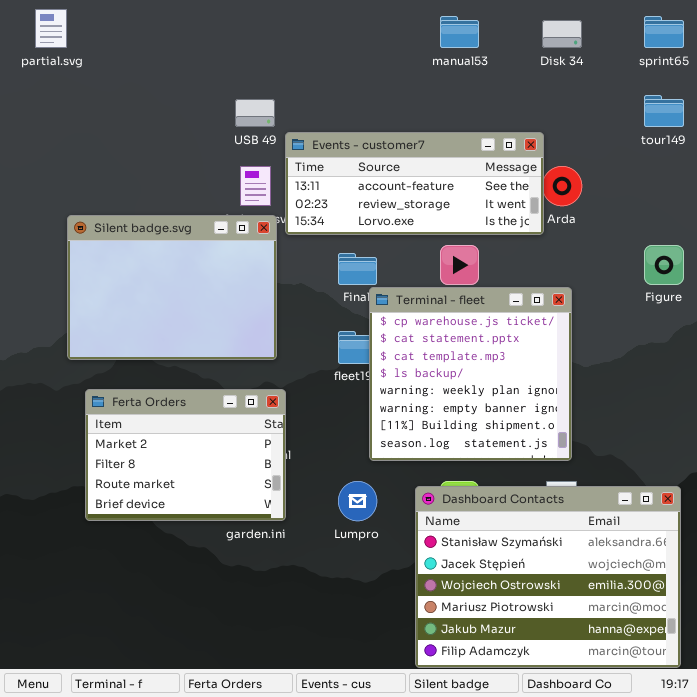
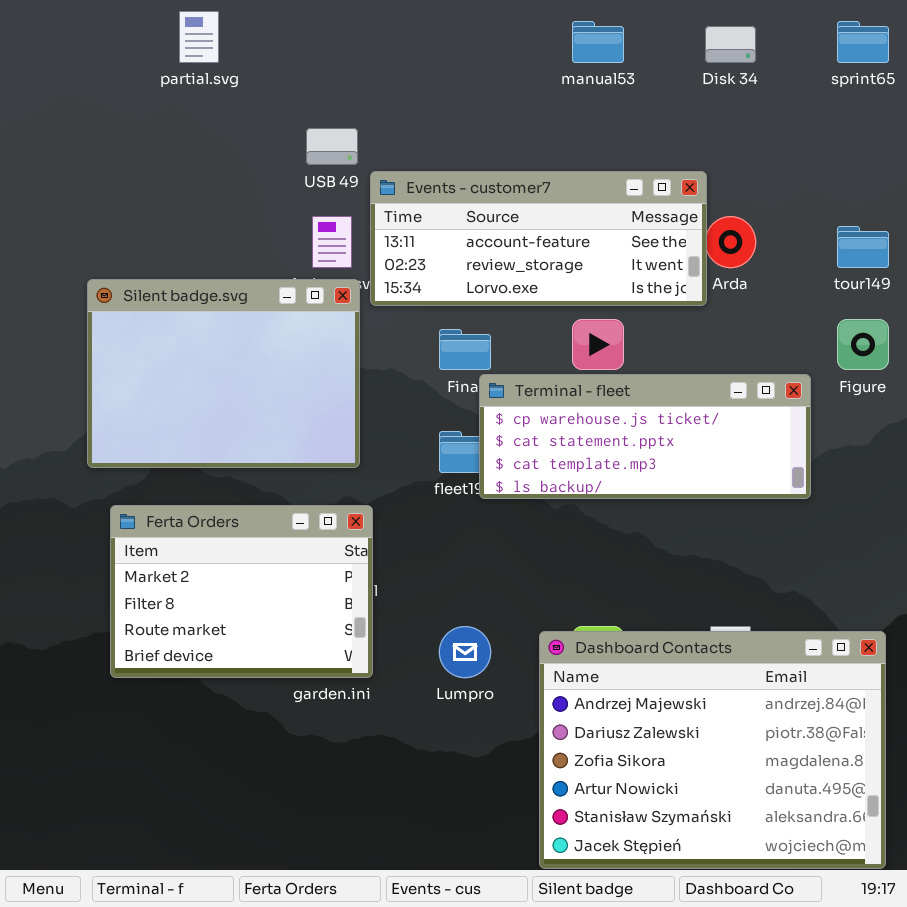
partial.svg: [35,9,67,48] -> [179,11,219,63], moved
tour149: [644,95,684,127] -> [837,226,889,268], moved
Terminal - fleet: [369,287,572,461] -> [479,374,811,499], resized
Dashboard Contacts: [415,486,681,668] -> [539,631,886,869], scrolled up 4 rows

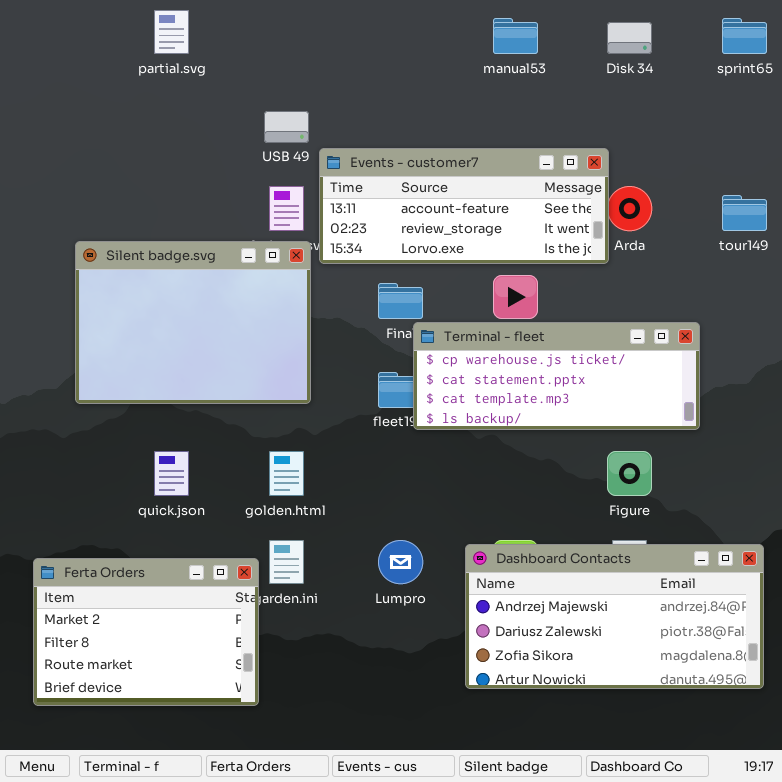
Figure: [837,319,889,370] -> [607,451,652,496], moved
Ferta Orders: [110,505,373,678] -> [33,558,259,706], moved
Dashboard Contacts: [539,631,886,869] -> [465,544,764,689], resized

